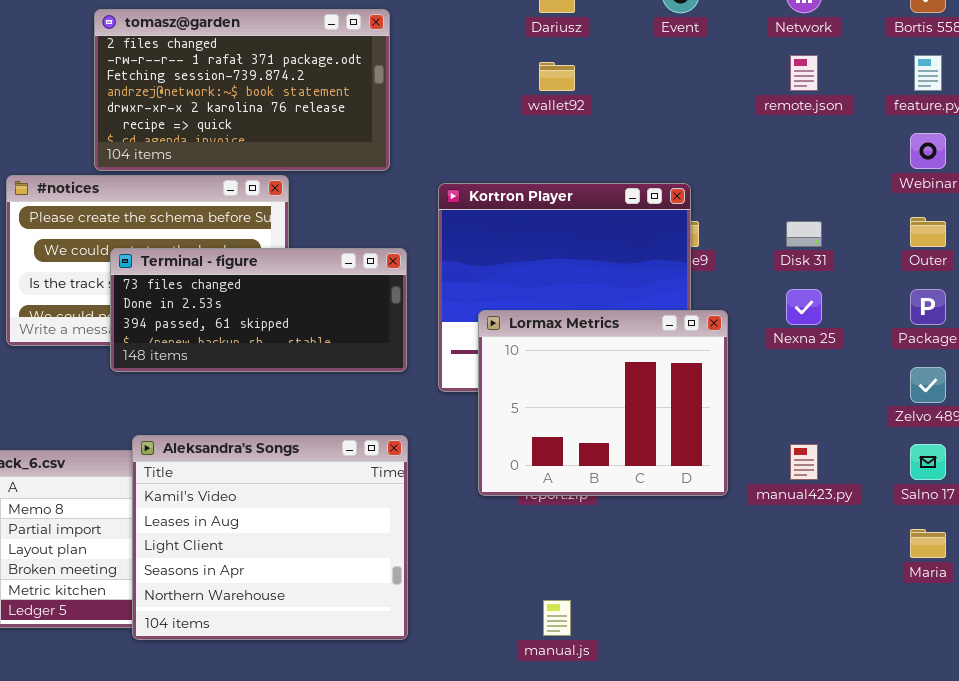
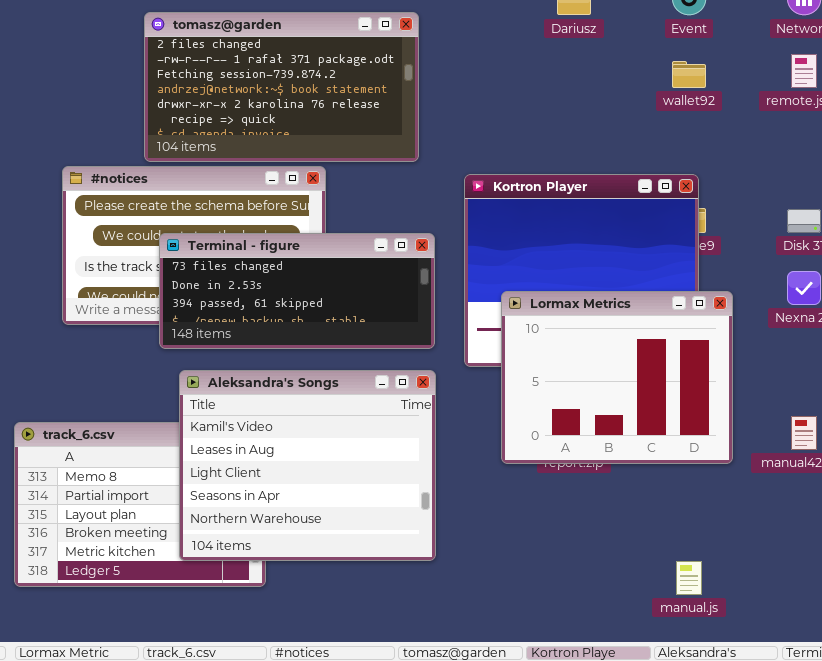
wallet92: [539,62,575,91] -> [672,61,706,88], moved
Aleksandra's Songs: [132,435,408,640] -> [179,370,436,561], moved
manual.js: [543,600,571,636] -> [676,561,702,595], moved

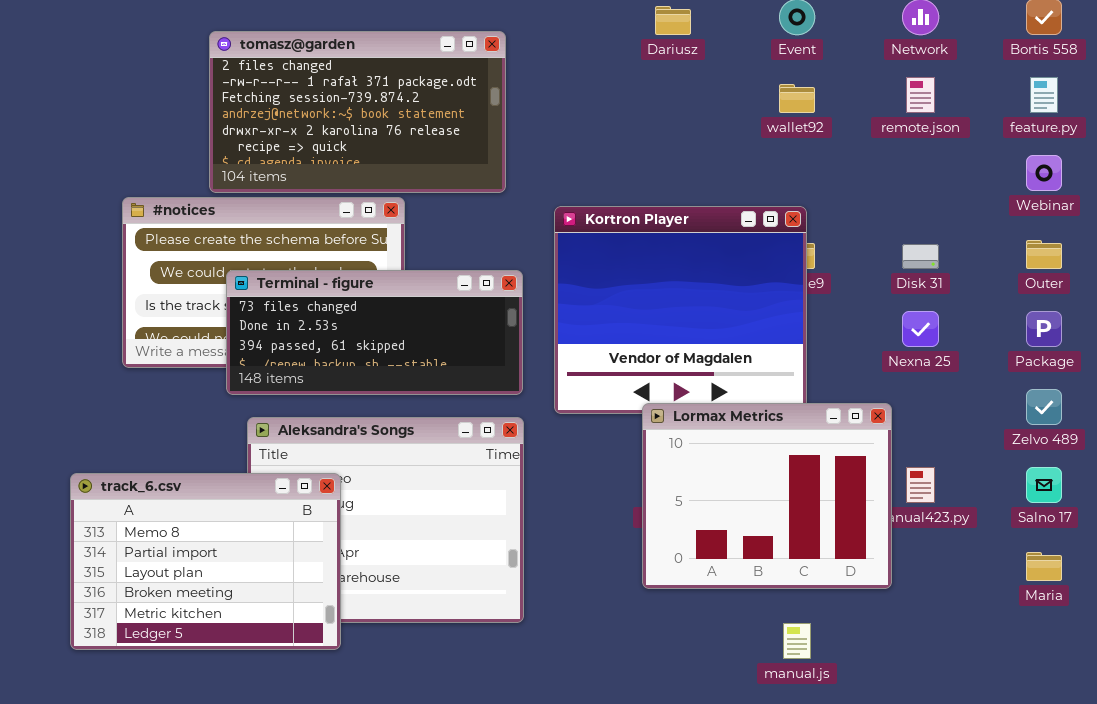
Lormax Metrics: [501,291,733,464] -> [642,403,892,589], moved
track_6.csv: [14,422,266,587] -> [70,473,341,650], raised

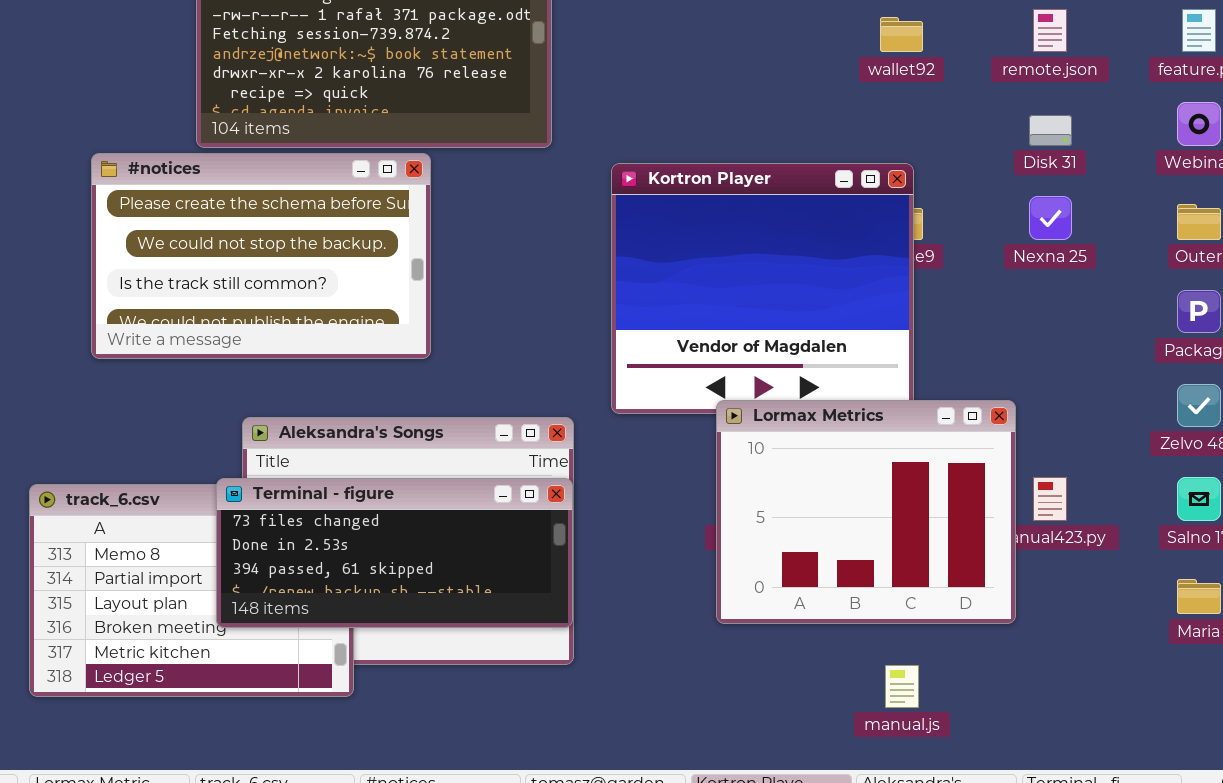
Disk 31: [902,244,939,269] -> [1029,115,1072,146], moved
Terminal - figure: [226,270,523,395] -> [216,478,573,628], moved
Nexna 25: [902,311,939,347] -> [1029,196,1072,240], moved

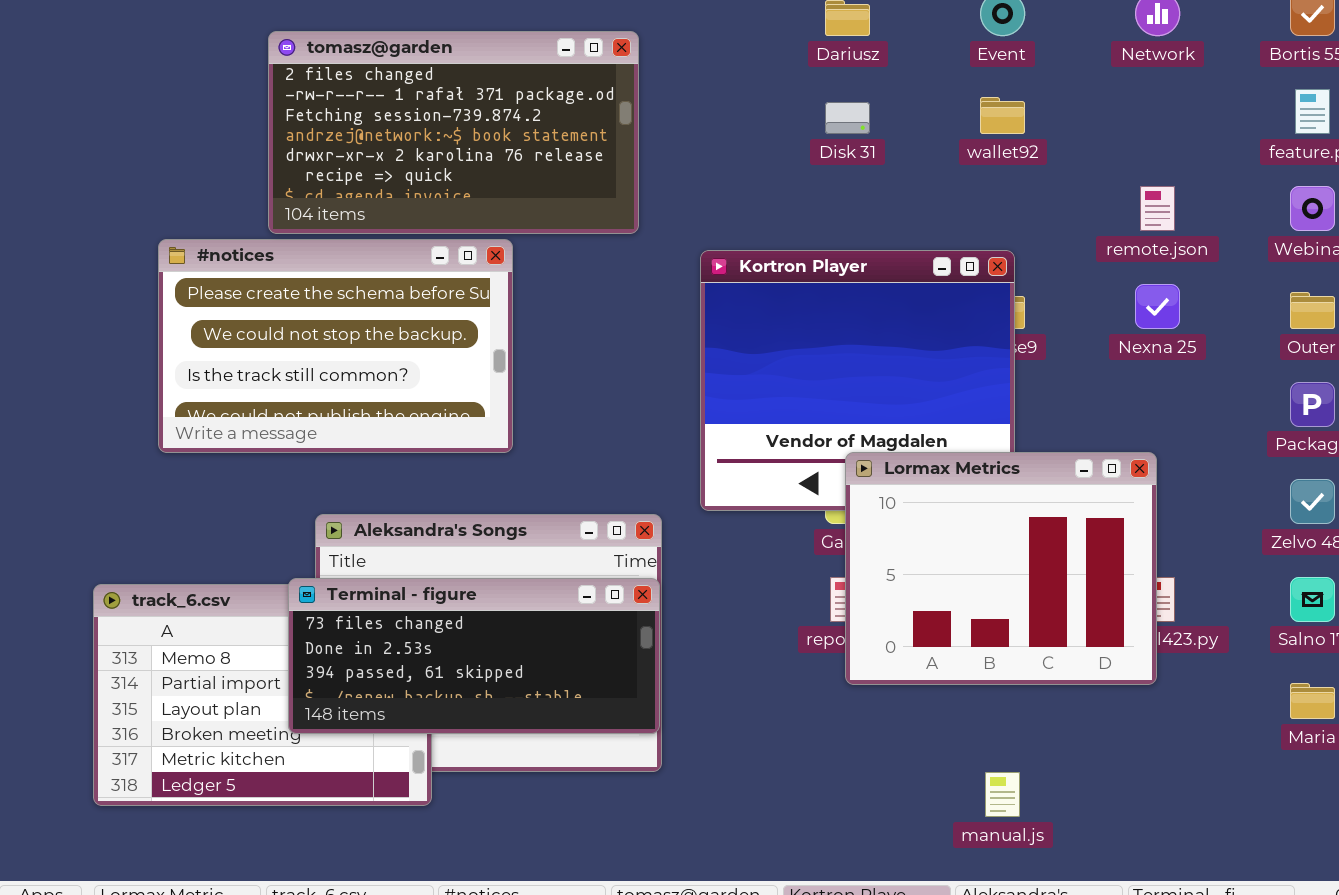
remote.json: [1033,9,1067,52] -> [1140,186,1175,231], moved
Disk 31: [1029,115,1072,146] -> [825,102,870,134], moved
Lormax Metrics: [716,400,1016,624] -> [845,452,1157,685], moved

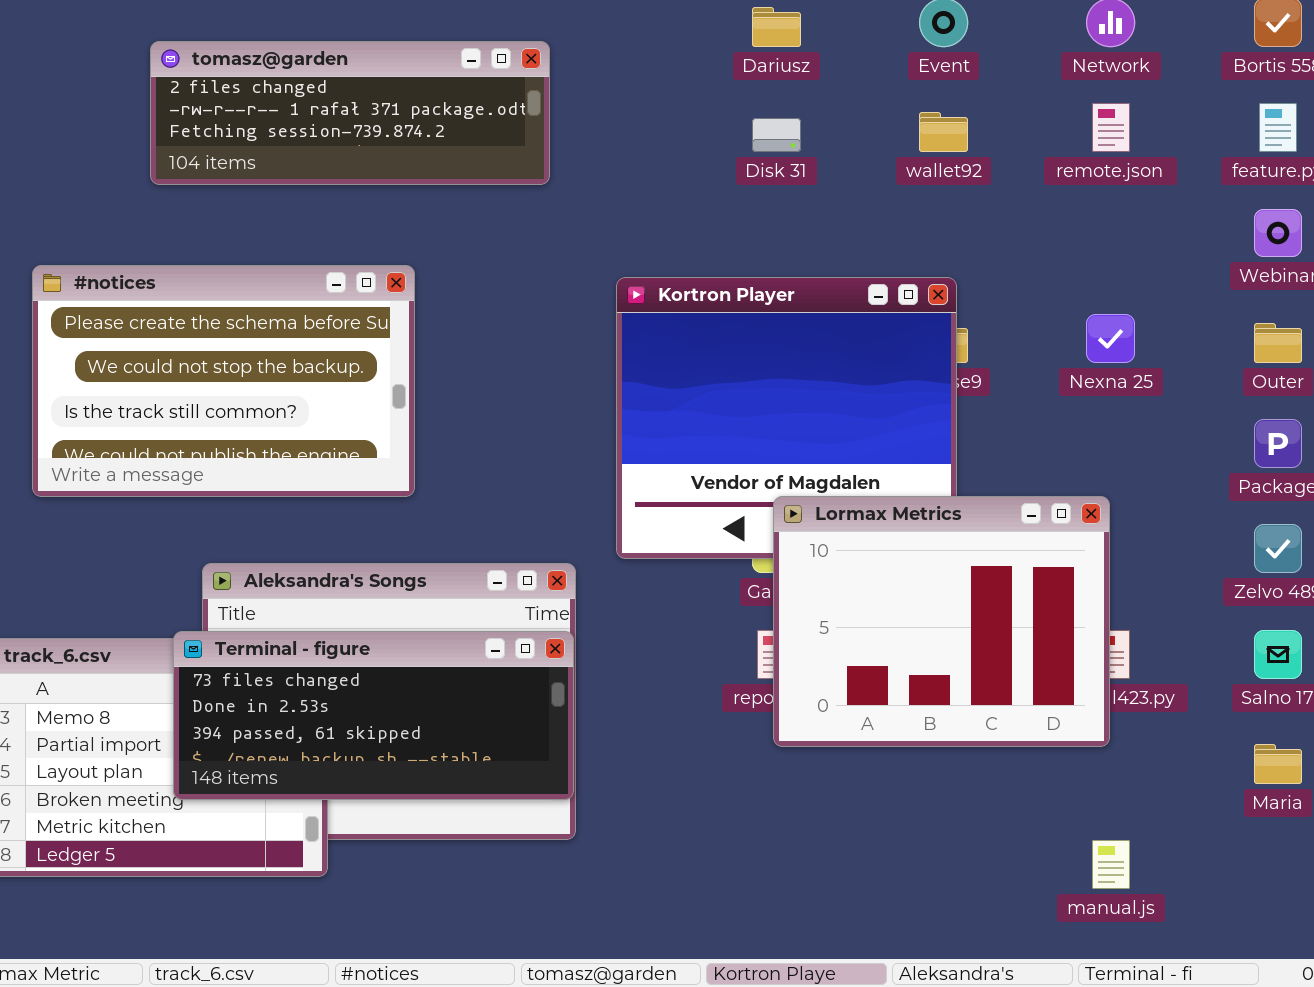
tomasz@garden: [268,31,639,234] -> [150,41,550,185], resized
remote.json: [1140,186,1175,231] -> [1092,103,1130,152], moved
manual.js: [985,772,1020,817] -> [1092,840,1130,889], moved

